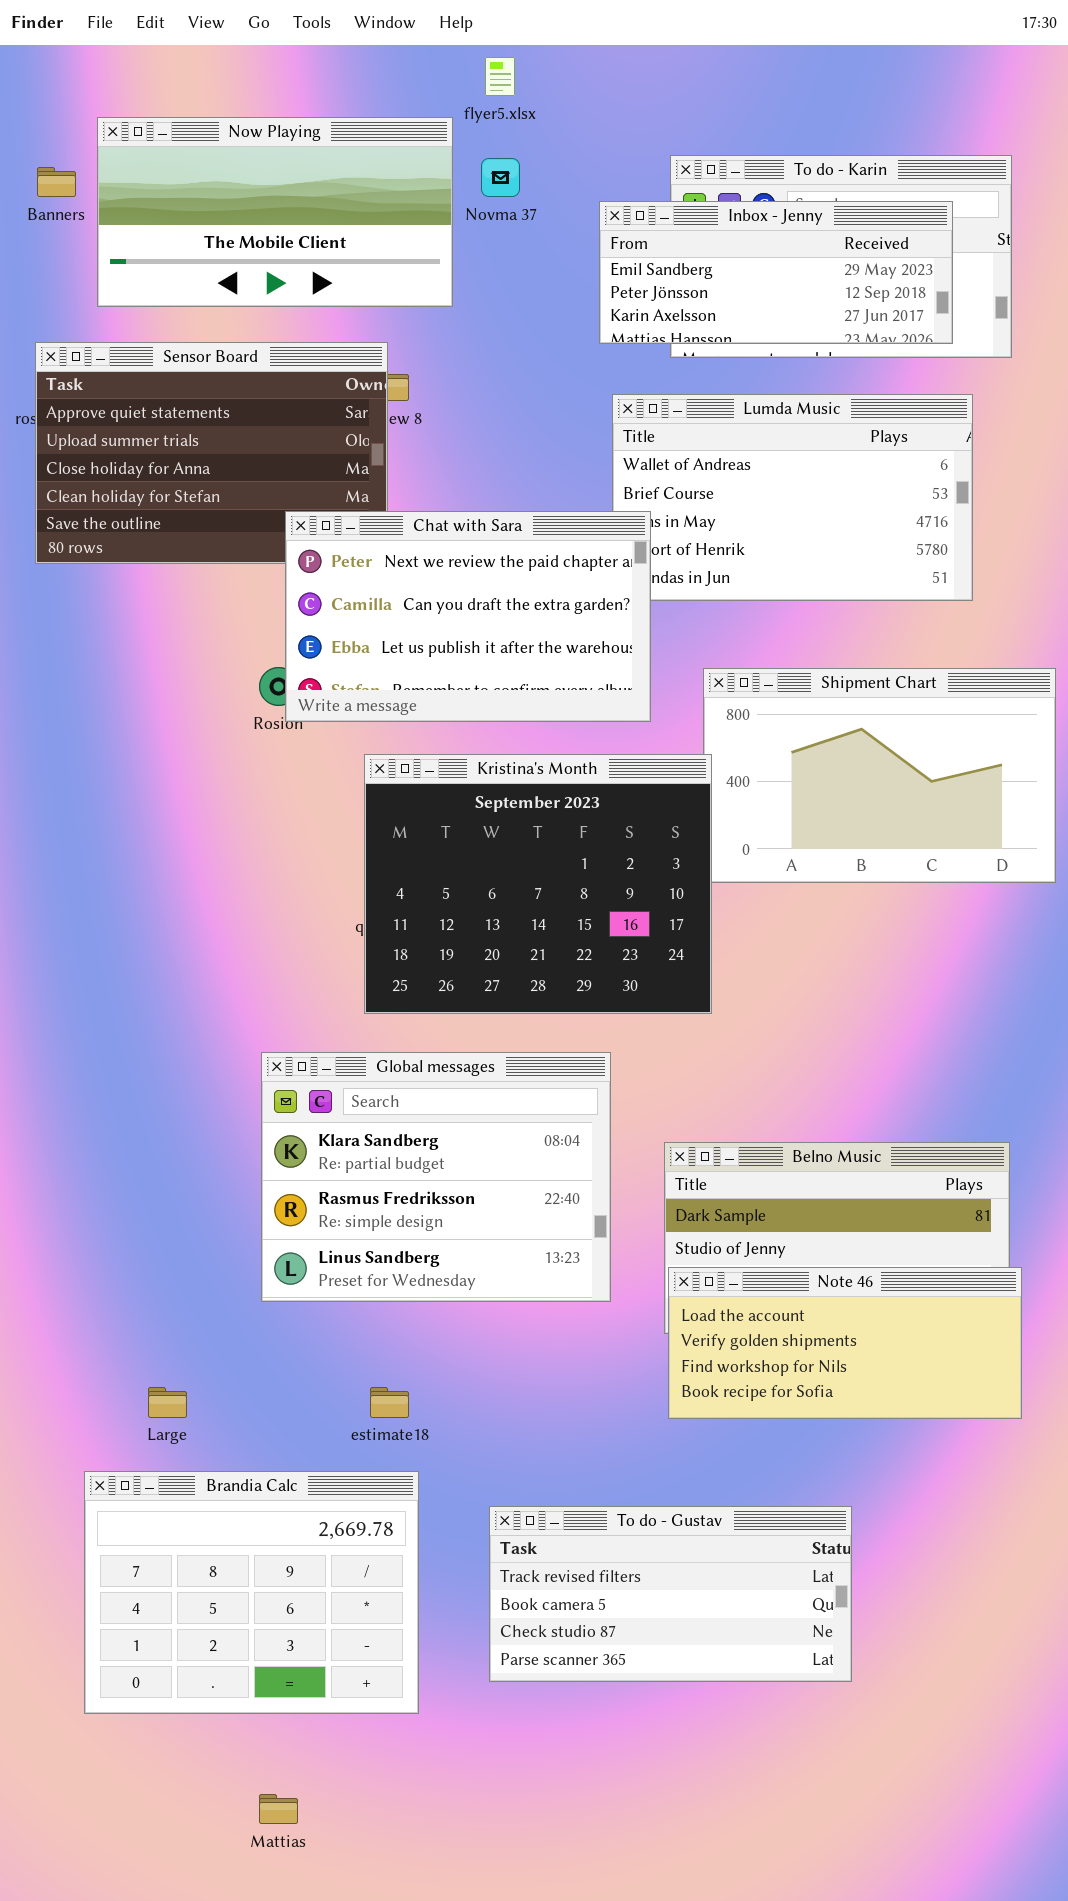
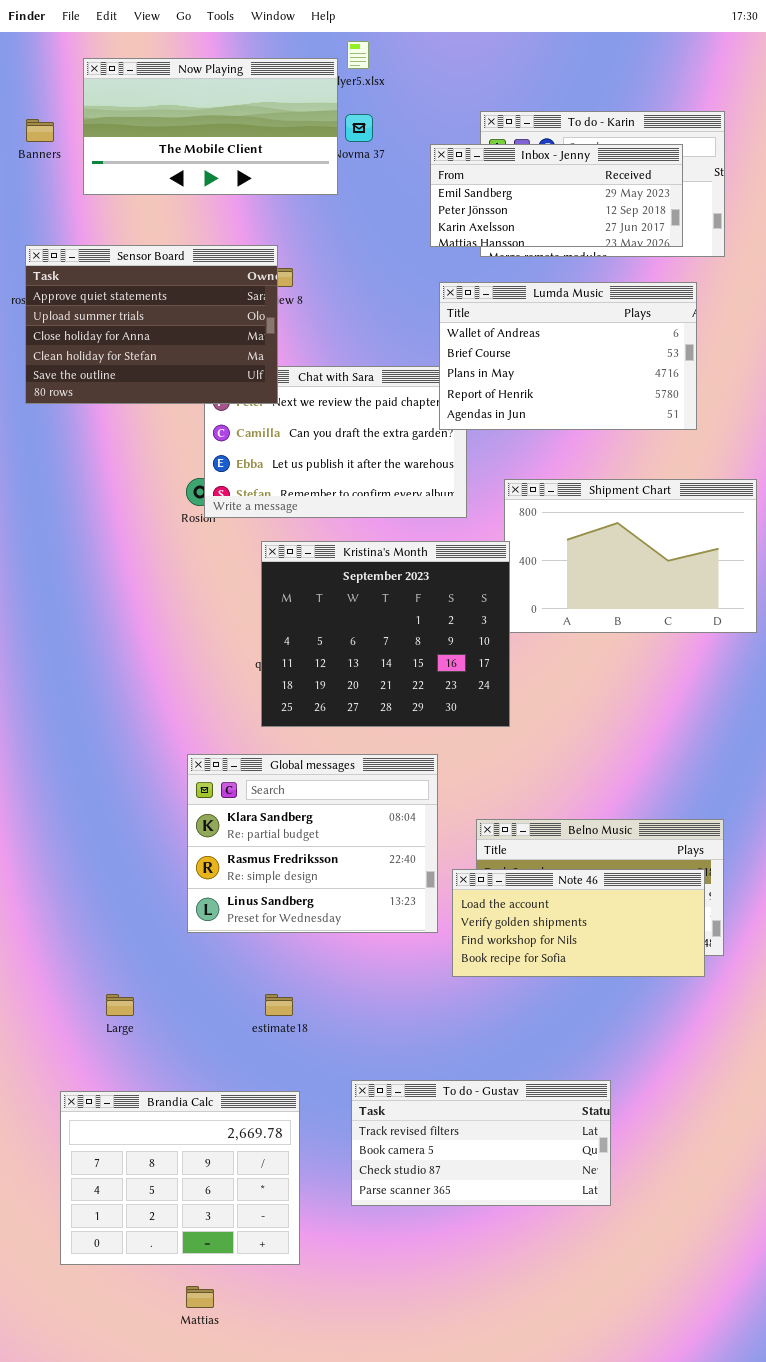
Now Playing: [97,117,453,307] -> [83,58,338,195], moved
Sensor Board: [35,342,388,564] -> [25,245,278,404], raised
Lumda Music: [612,394,973,601] -> [439,282,697,430], raised
Note 46: [668,1267,1022,1419] -> [452,869,705,977], moved
Brandia Calc: [84,1471,419,1714] -> [60,1091,300,1265], moved

